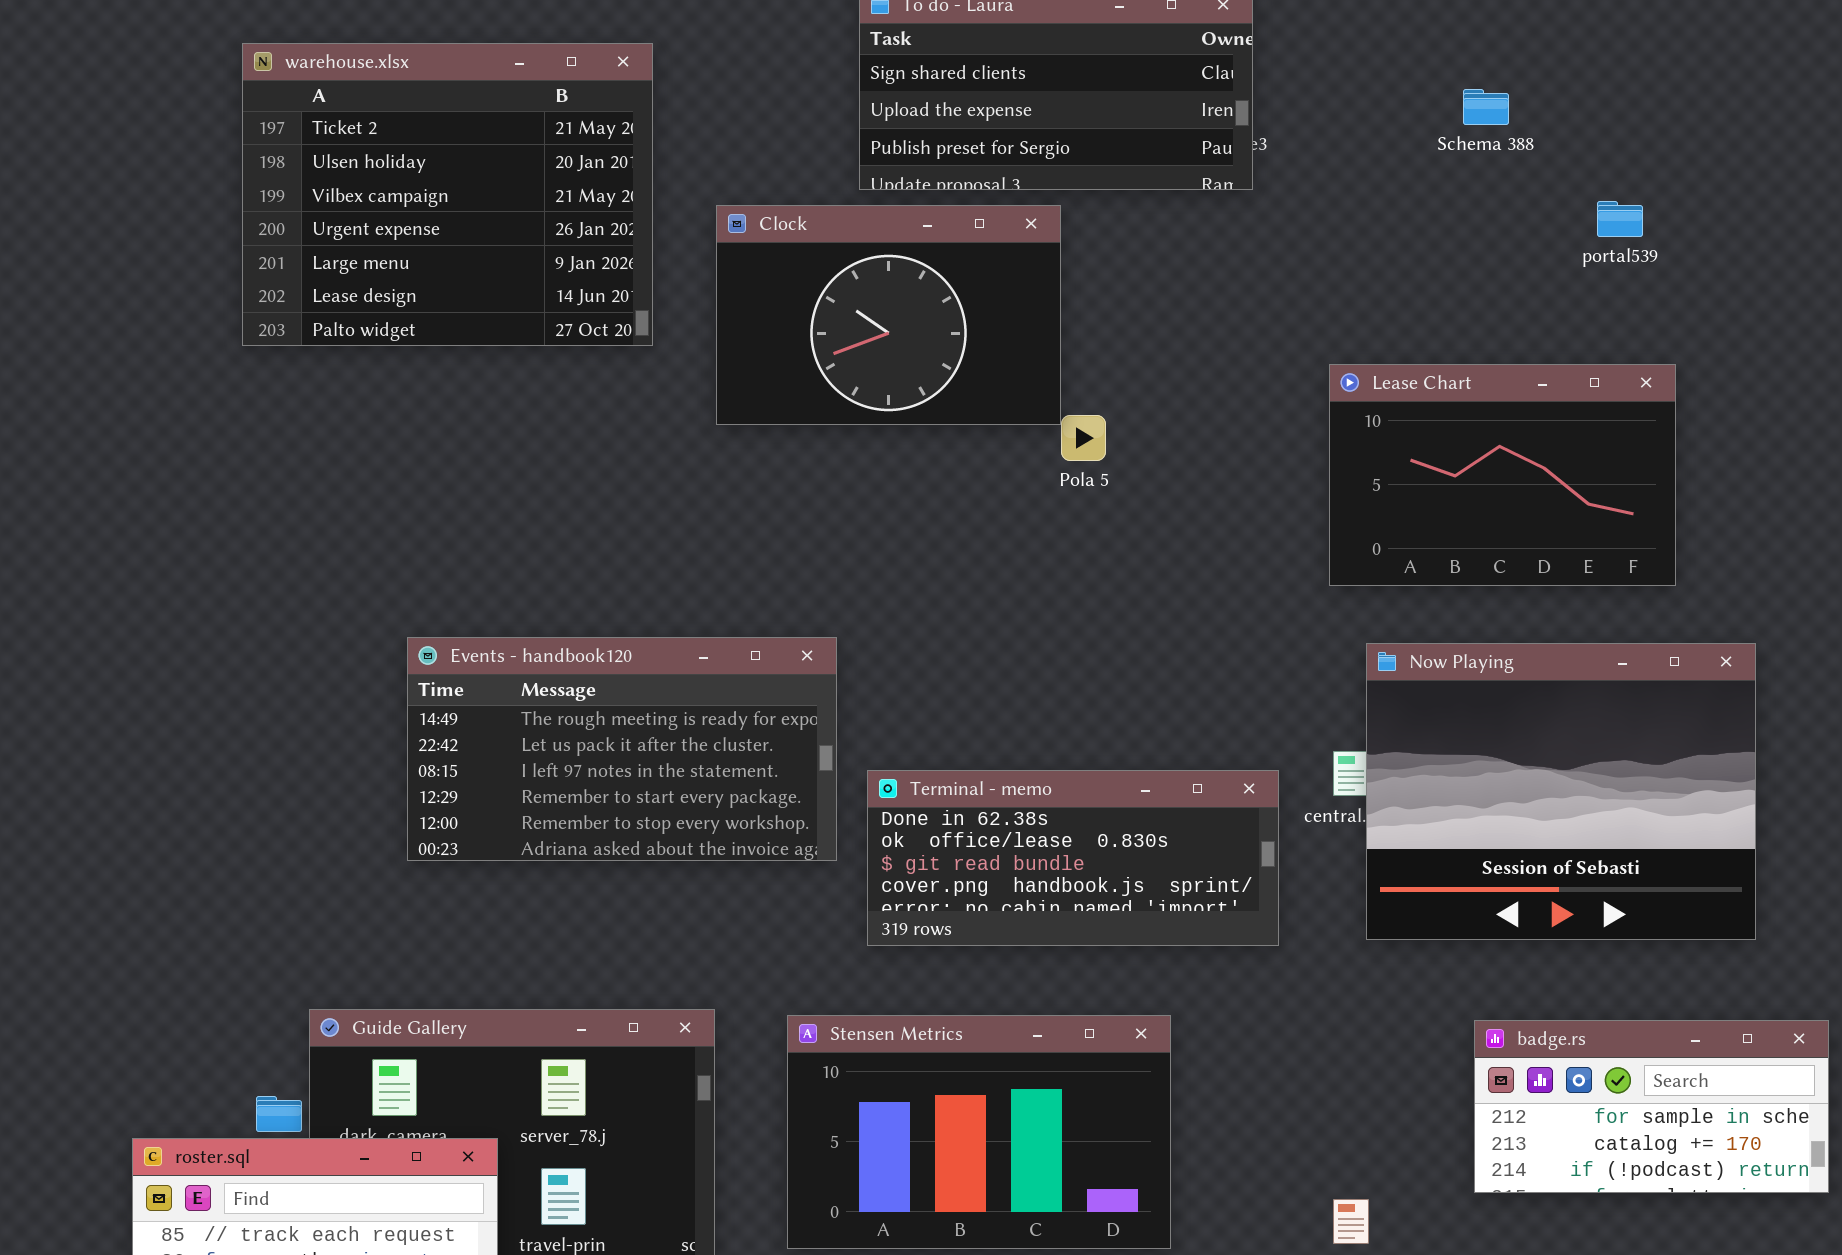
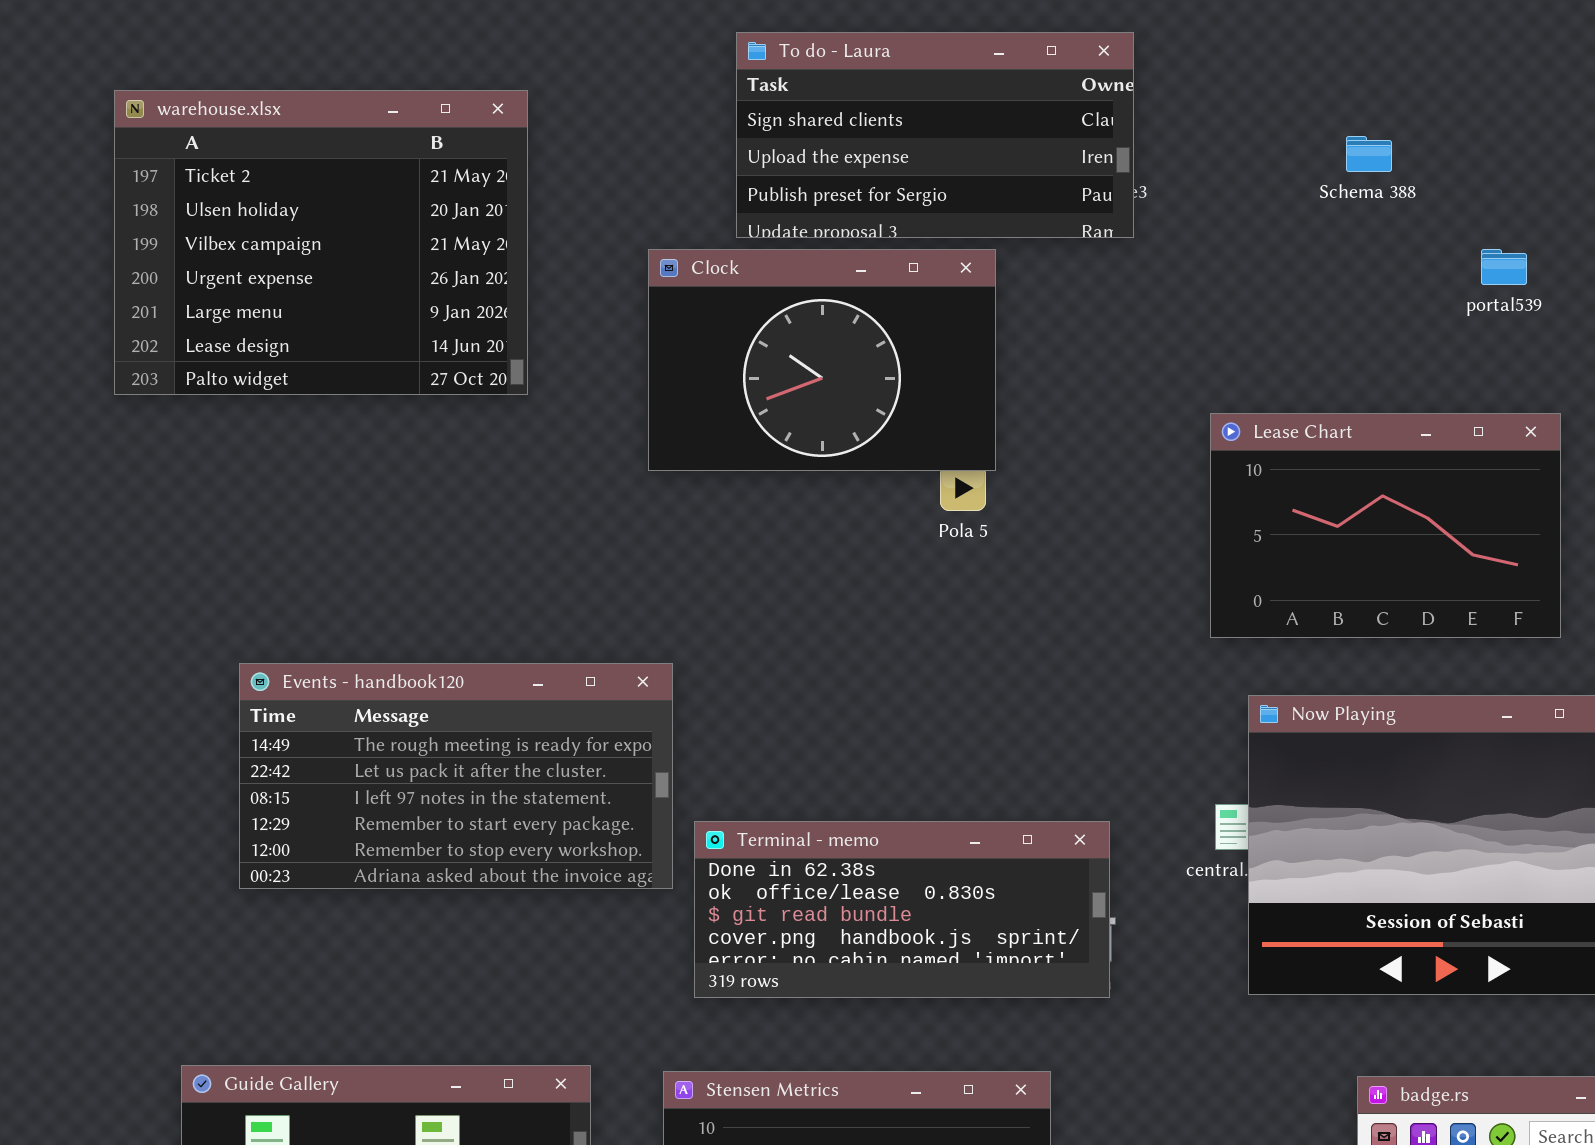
Clock: [716,205,1061,425] -> [648,249,996,471], moved
Events - handbook120: [407,637,837,861] -> [239,663,673,889], moved
Terminal - memo: [867,770,1279,946] -> [694,821,1110,998], moved

